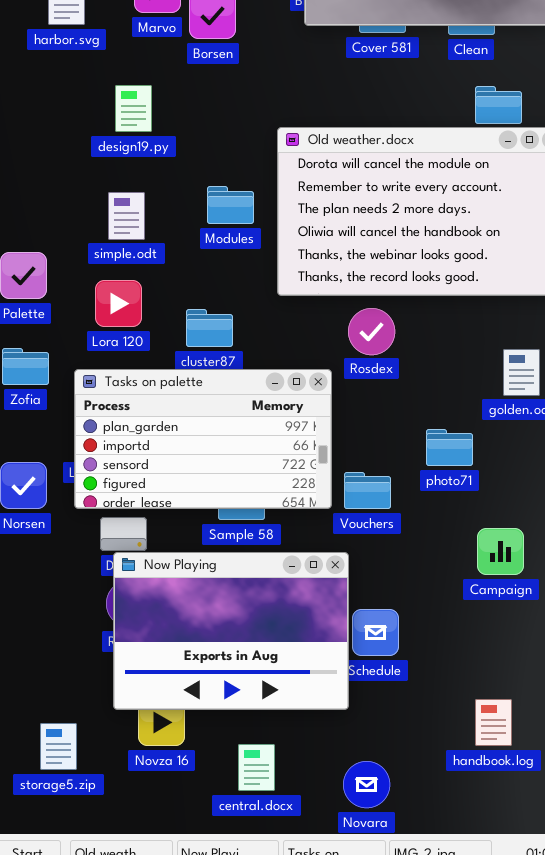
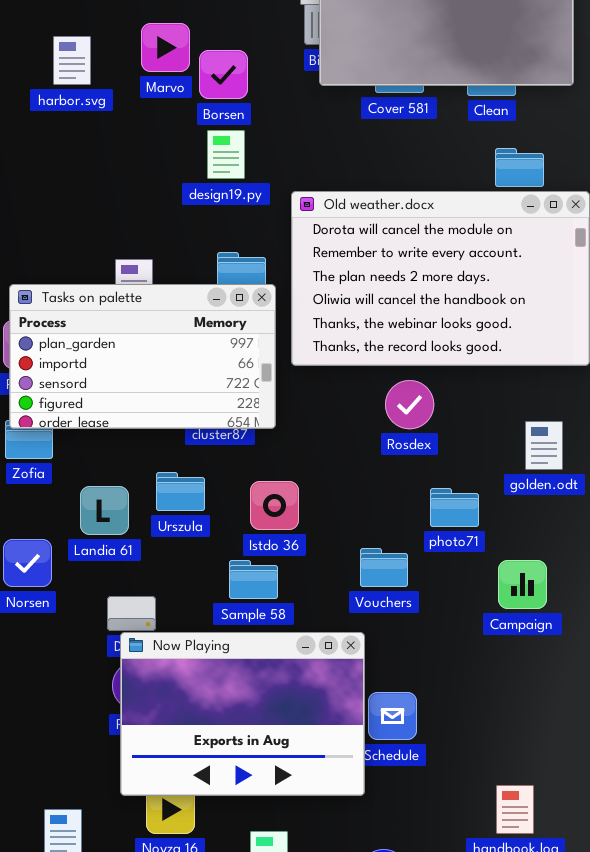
design19.py: [115,85,152,132] -> [207,130,245,179], moved
Rosdex: [348,308,395,355] -> [385,380,434,429], moved
Tasks on palette: [74,369,332,509] -> [9,284,276,429], moved
photo71: [426,429,473,466] -> [430,488,479,527], moved
Campaign: [477,528,524,575] -> [498,560,547,609], moved

